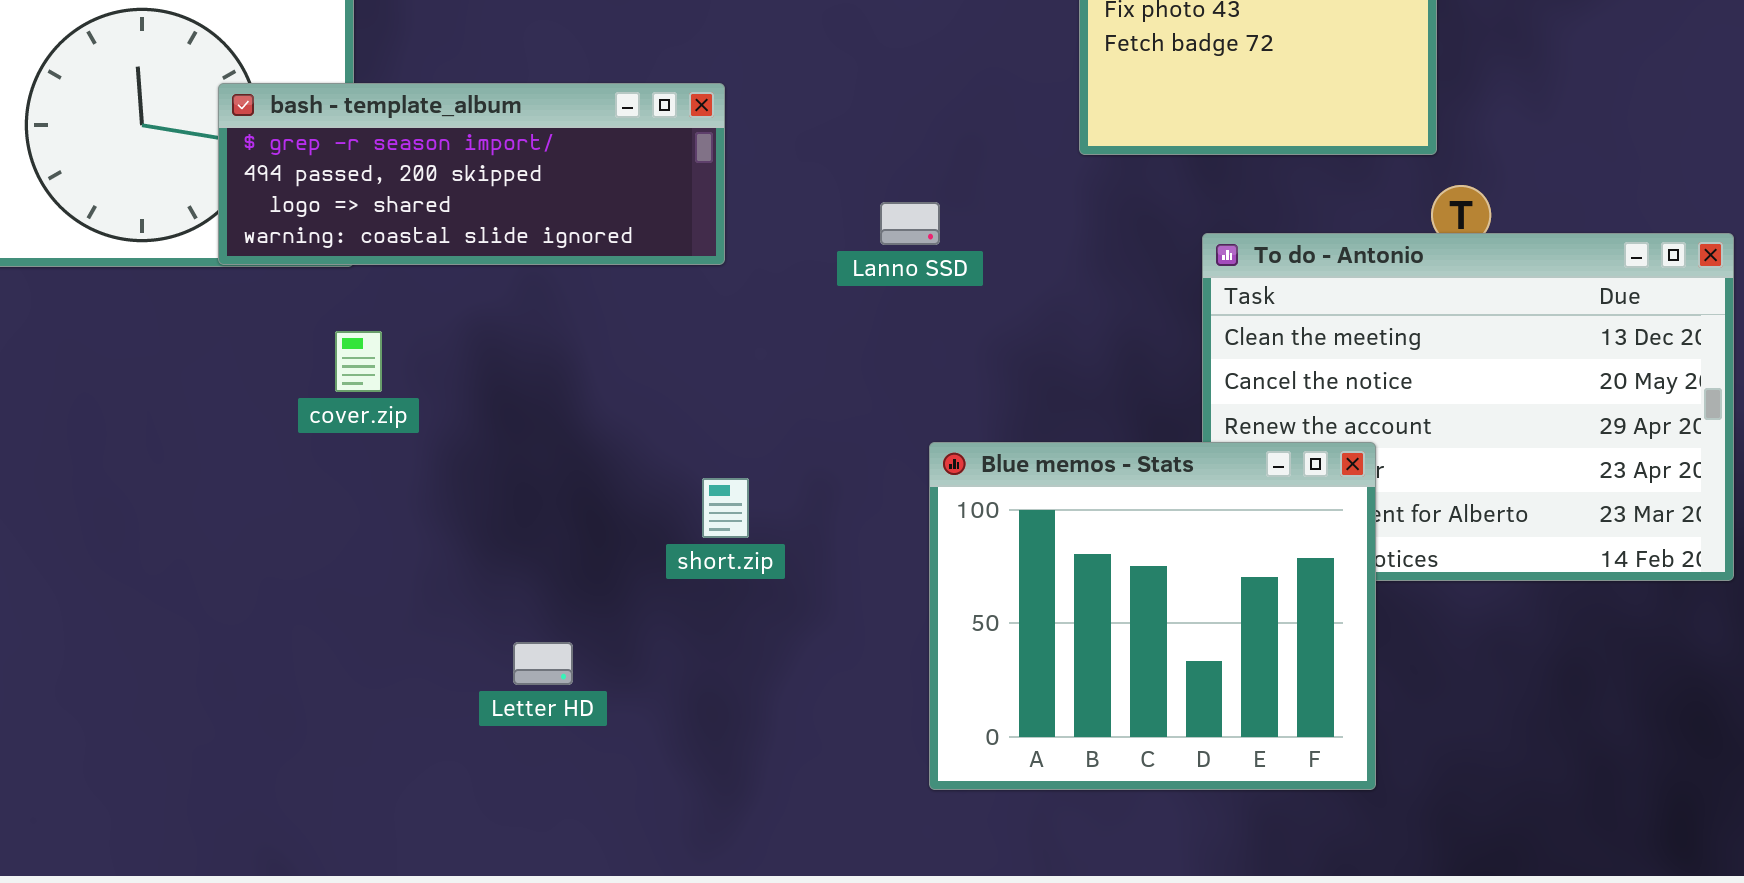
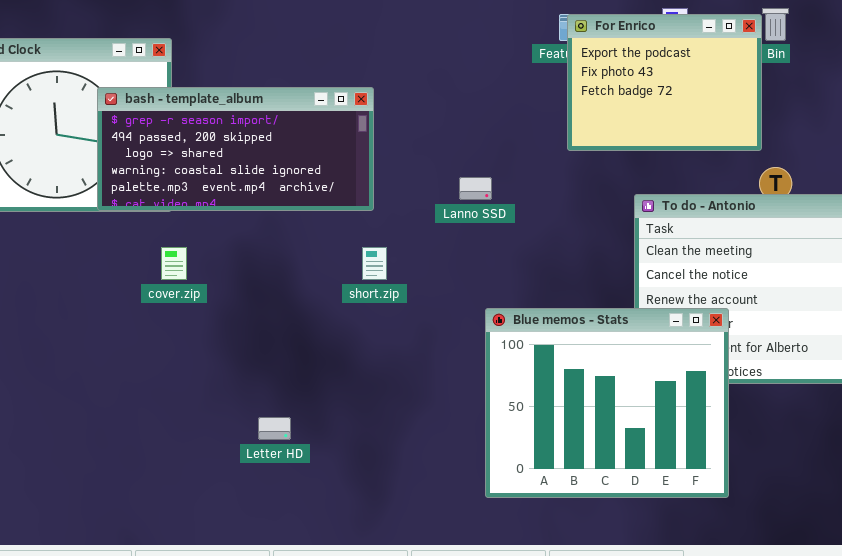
bash - template_album: [218,83,725,265] -> [97,87,374,211], resized
short.zip: [702,478,749,538] -> [362,247,387,280], moved

